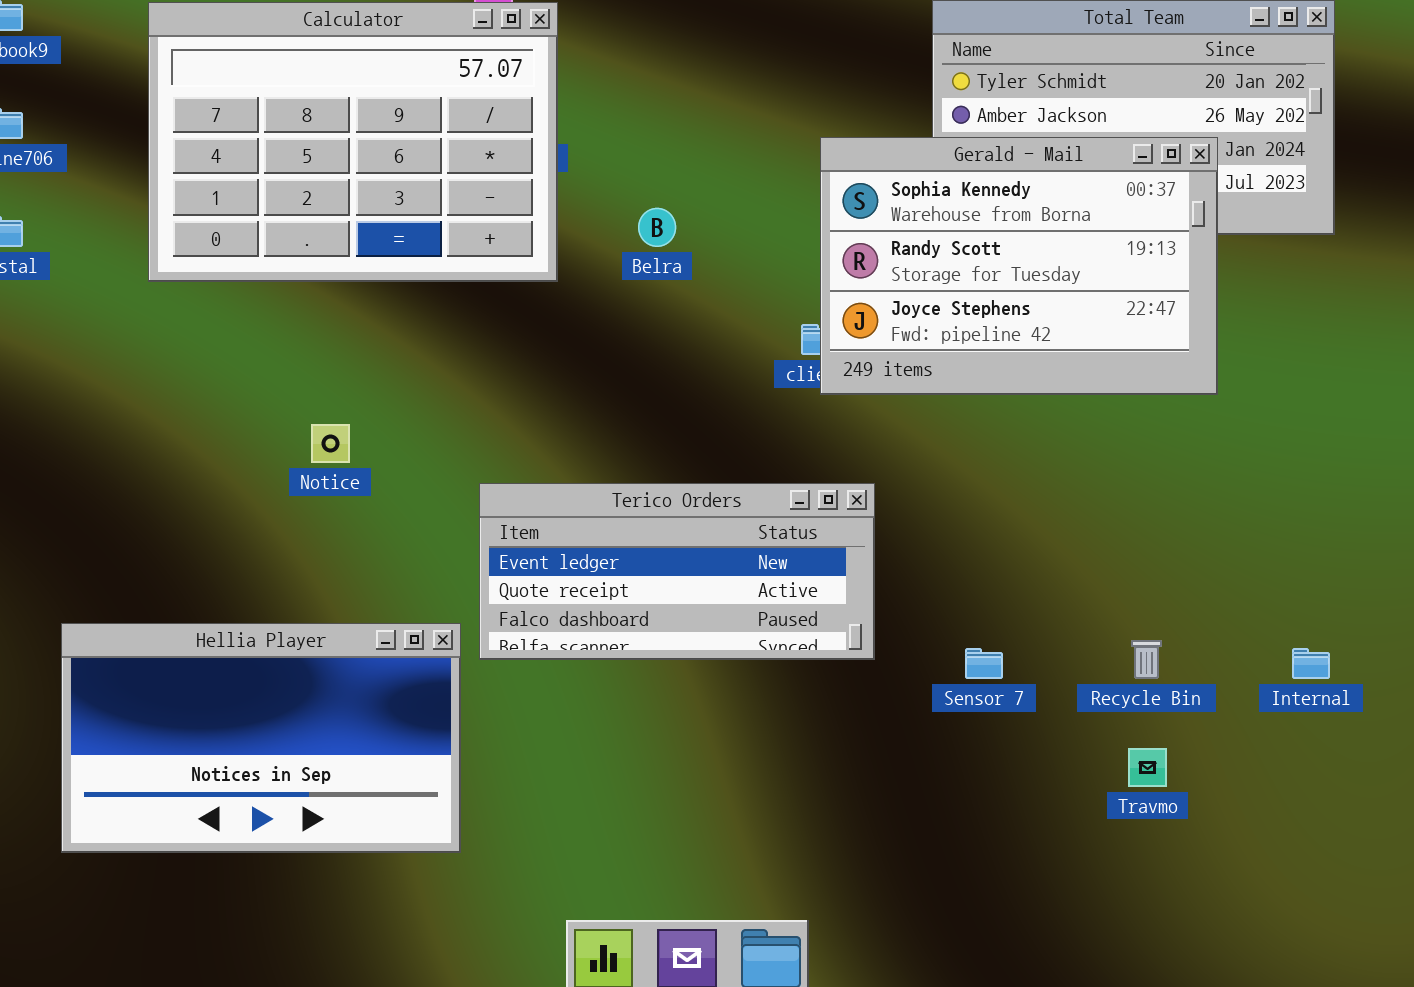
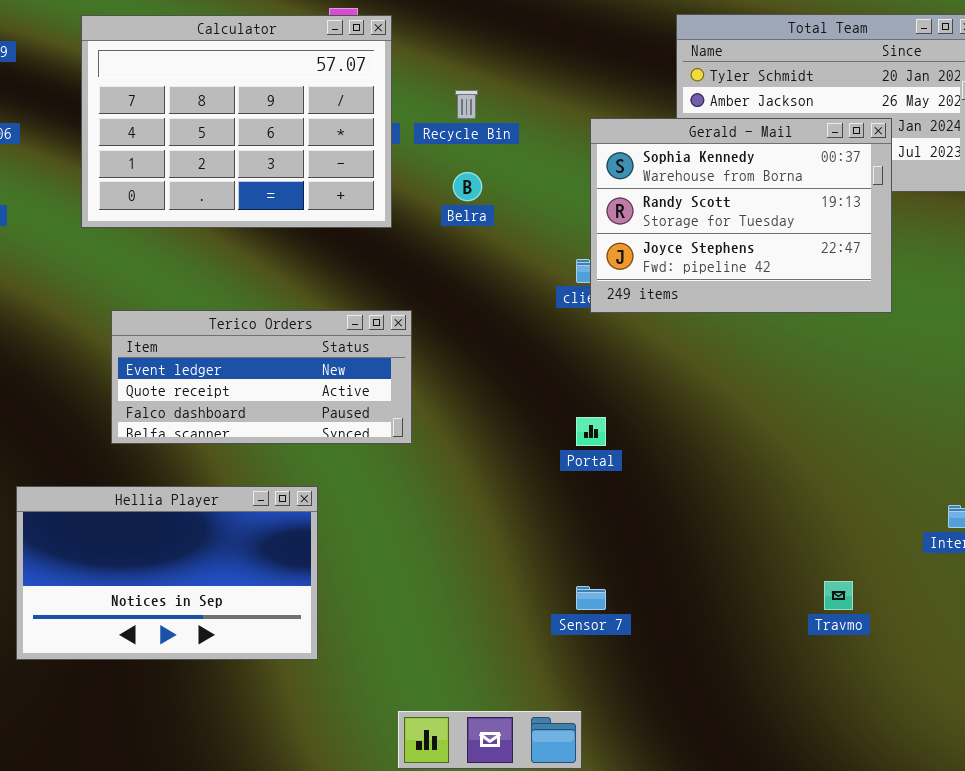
Terico Orders: [479,483,875,660] -> [111,310,412,444], moved
Recycle Bin: [1131,640,1162,679] -> [455,90,478,119], moved
Sensor 7: [965,648,1003,679] -> [576,586,606,610], moved

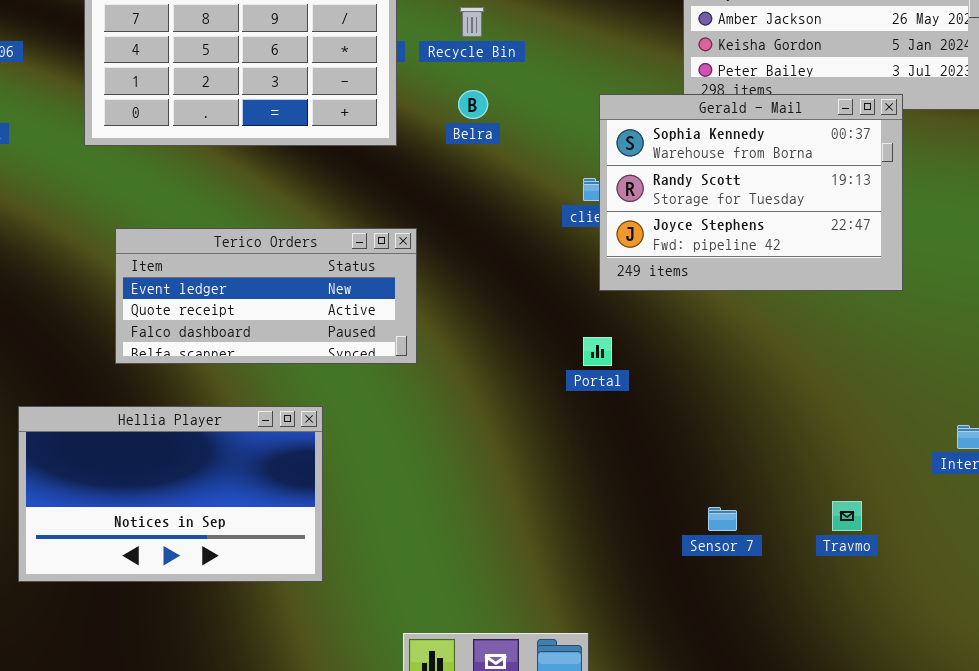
Gerald - Mail: [590,118,892,313] -> [599,94,903,291], moved
Sensor 7: [576,586,606,610] -> [708,507,737,531], moved

